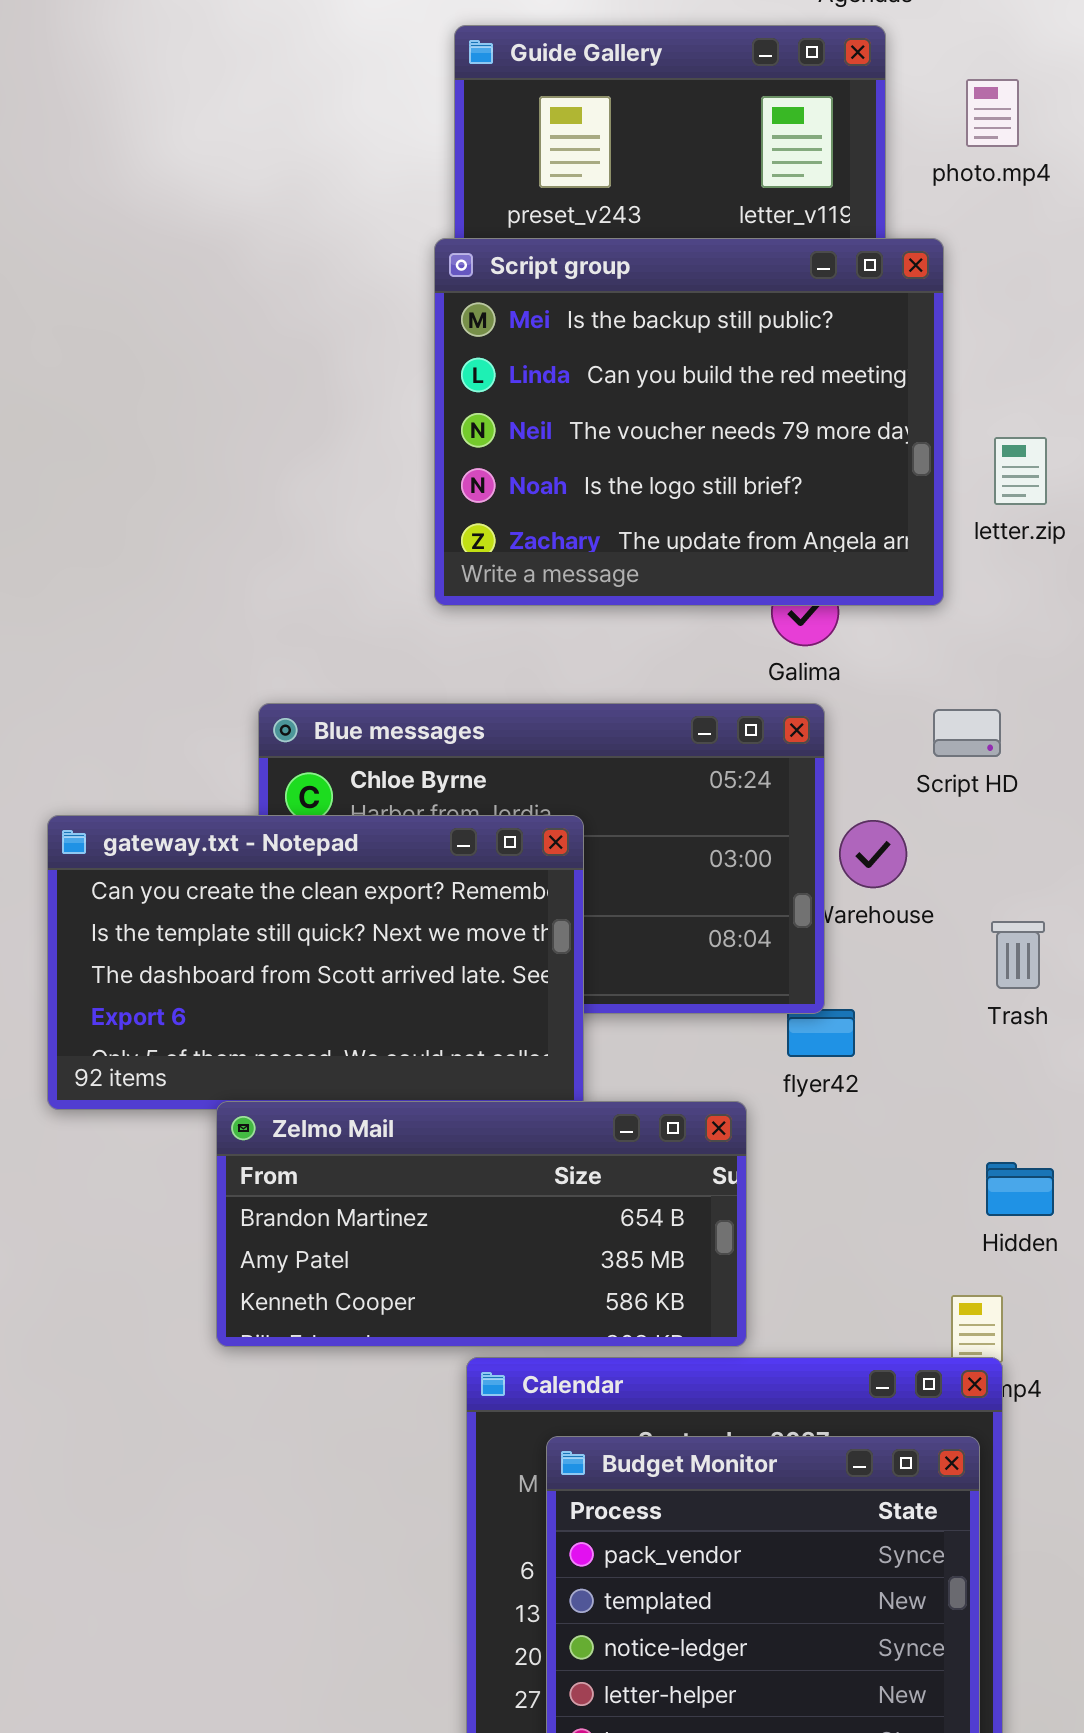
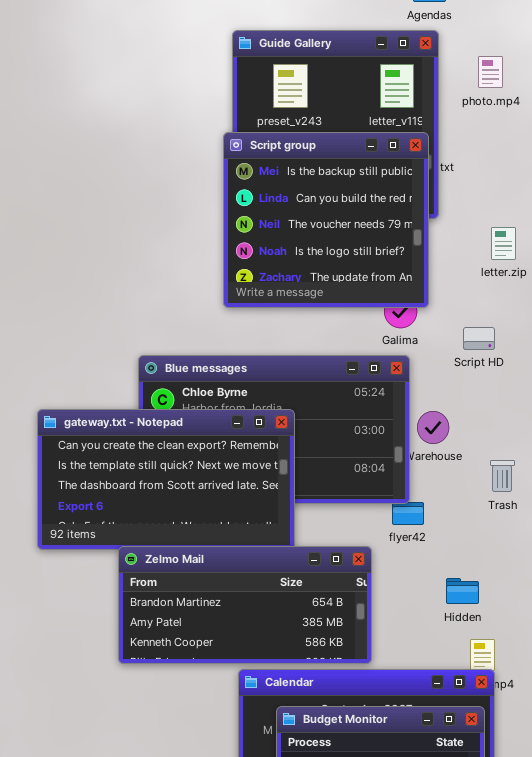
Script group: [434,238,944,606] -> [223,132,429,308], resized
Script HD: [933,709,1001,757] -> [463,327,495,350], moved
Hidden: [986,1162,1054,1216] -> [446,578,479,604], moved

